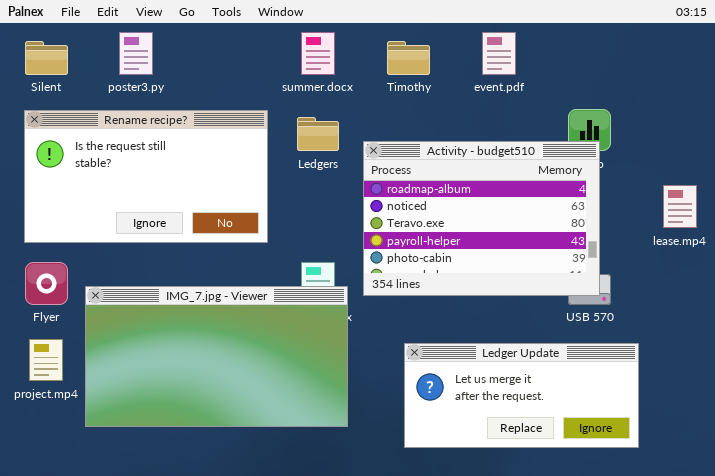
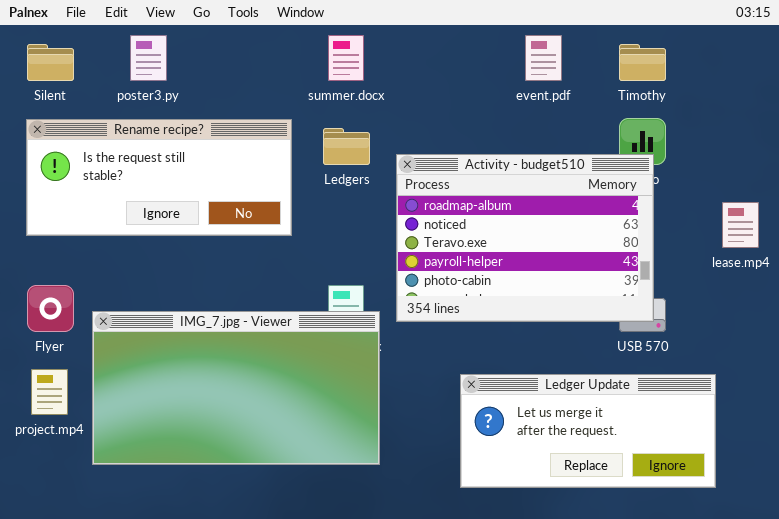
Timothy: [387,41,430,75] -> [619,44,666,81], moved
Rename recipe?: [24,110,268,243] -> [26,119,292,236], resized
Ledger Update: [404,343,639,448] -> [460,374,716,488], moved

